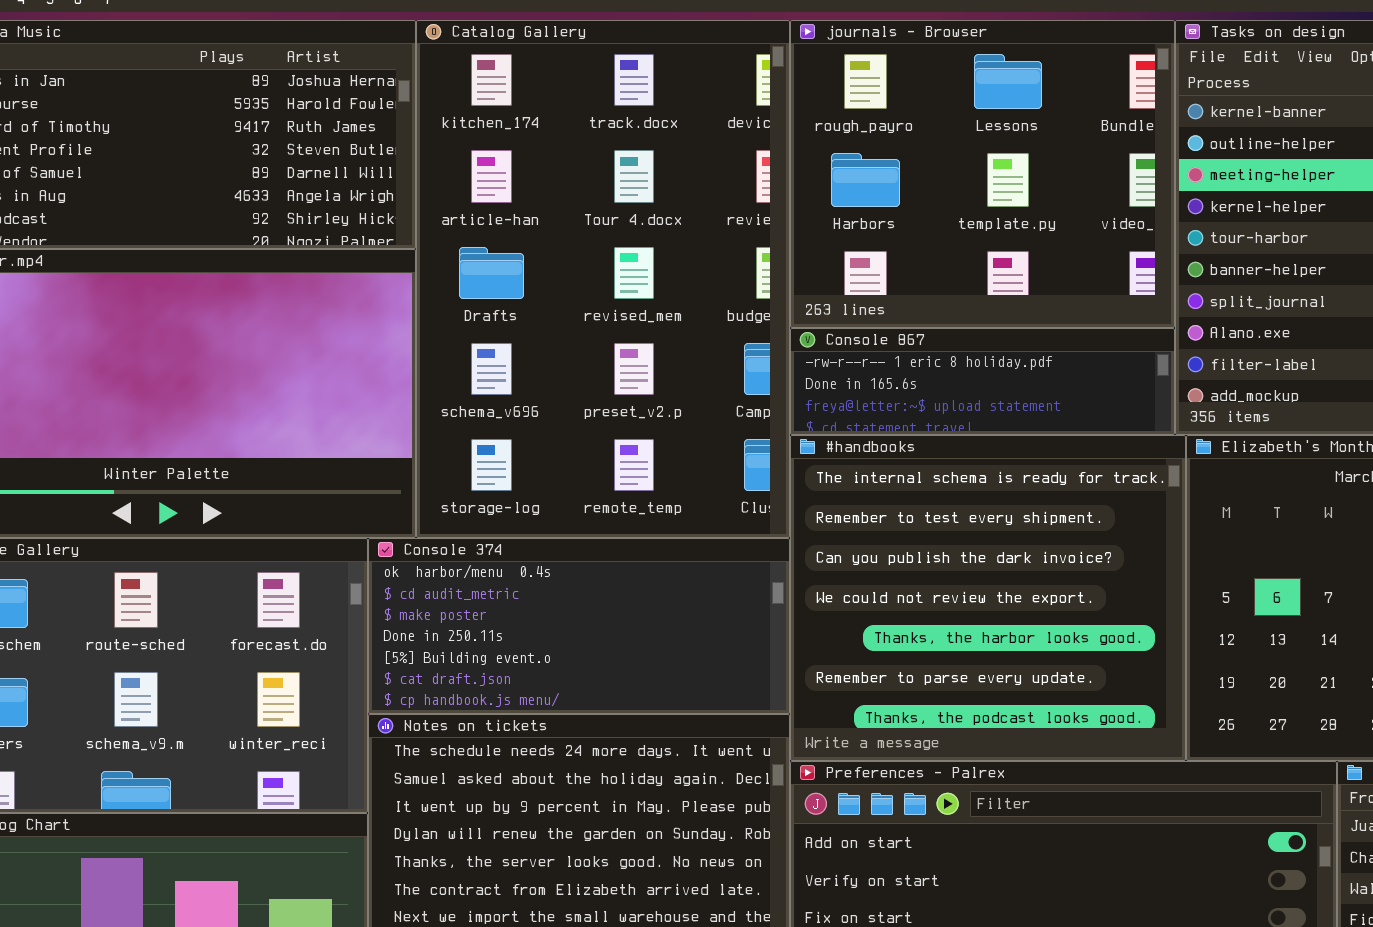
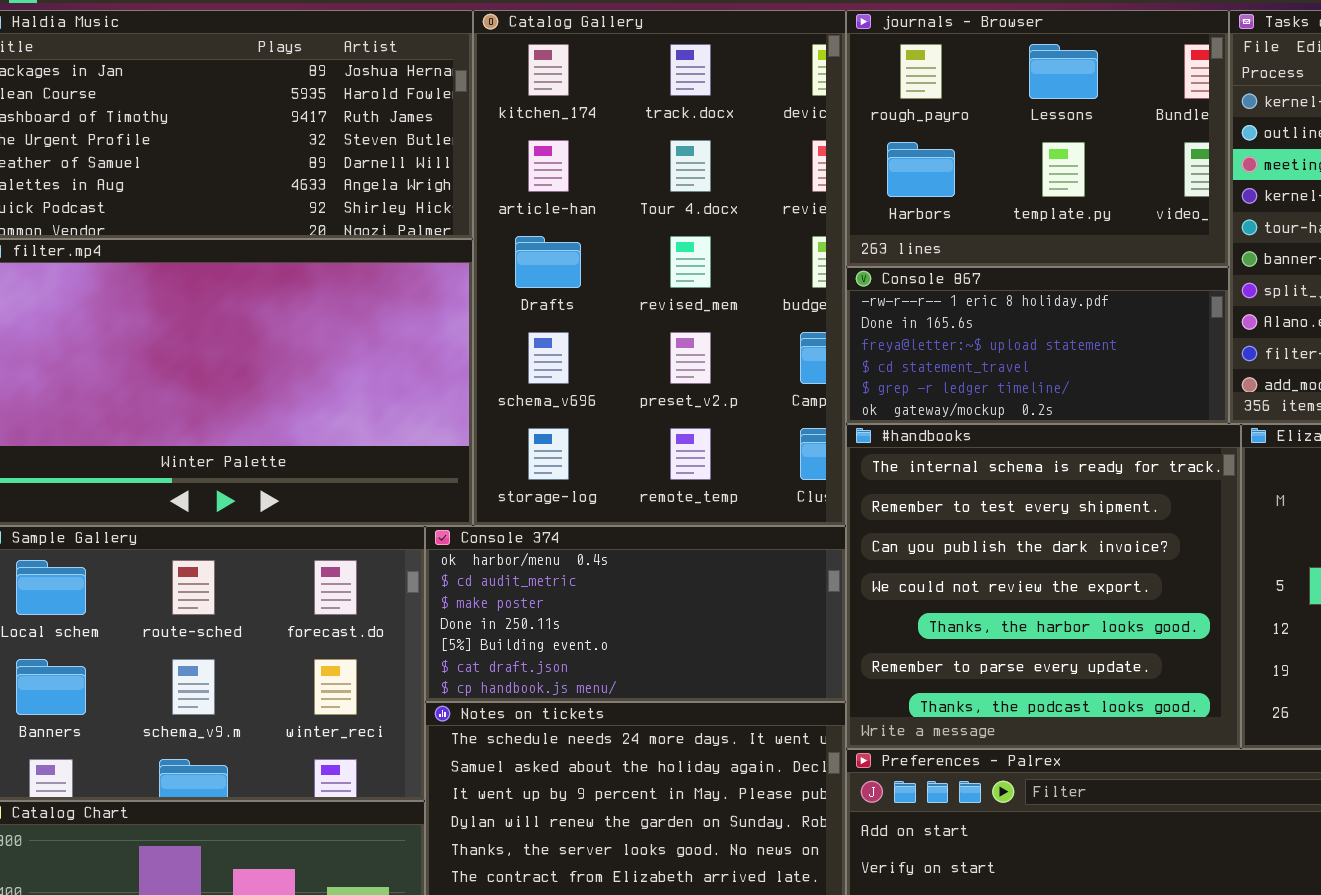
journals - Browser: [790,20,1175,328] -> [846,10,1229,267], resized
Console 867: [790,328,1175,435] -> [846,267,1229,424], resized

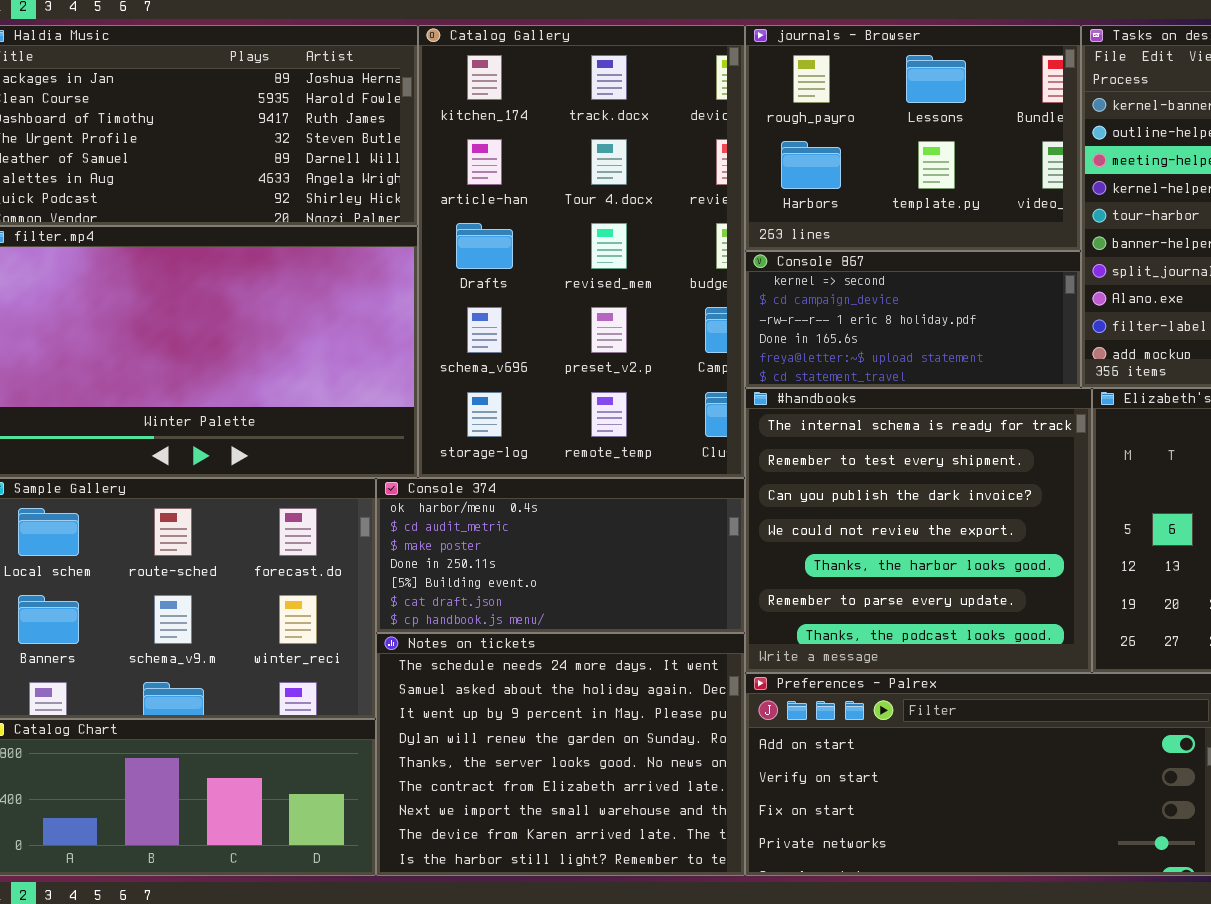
Console 867: [846,267,1229,424] -> [745,251,1081,388], scrolled up 2 rows

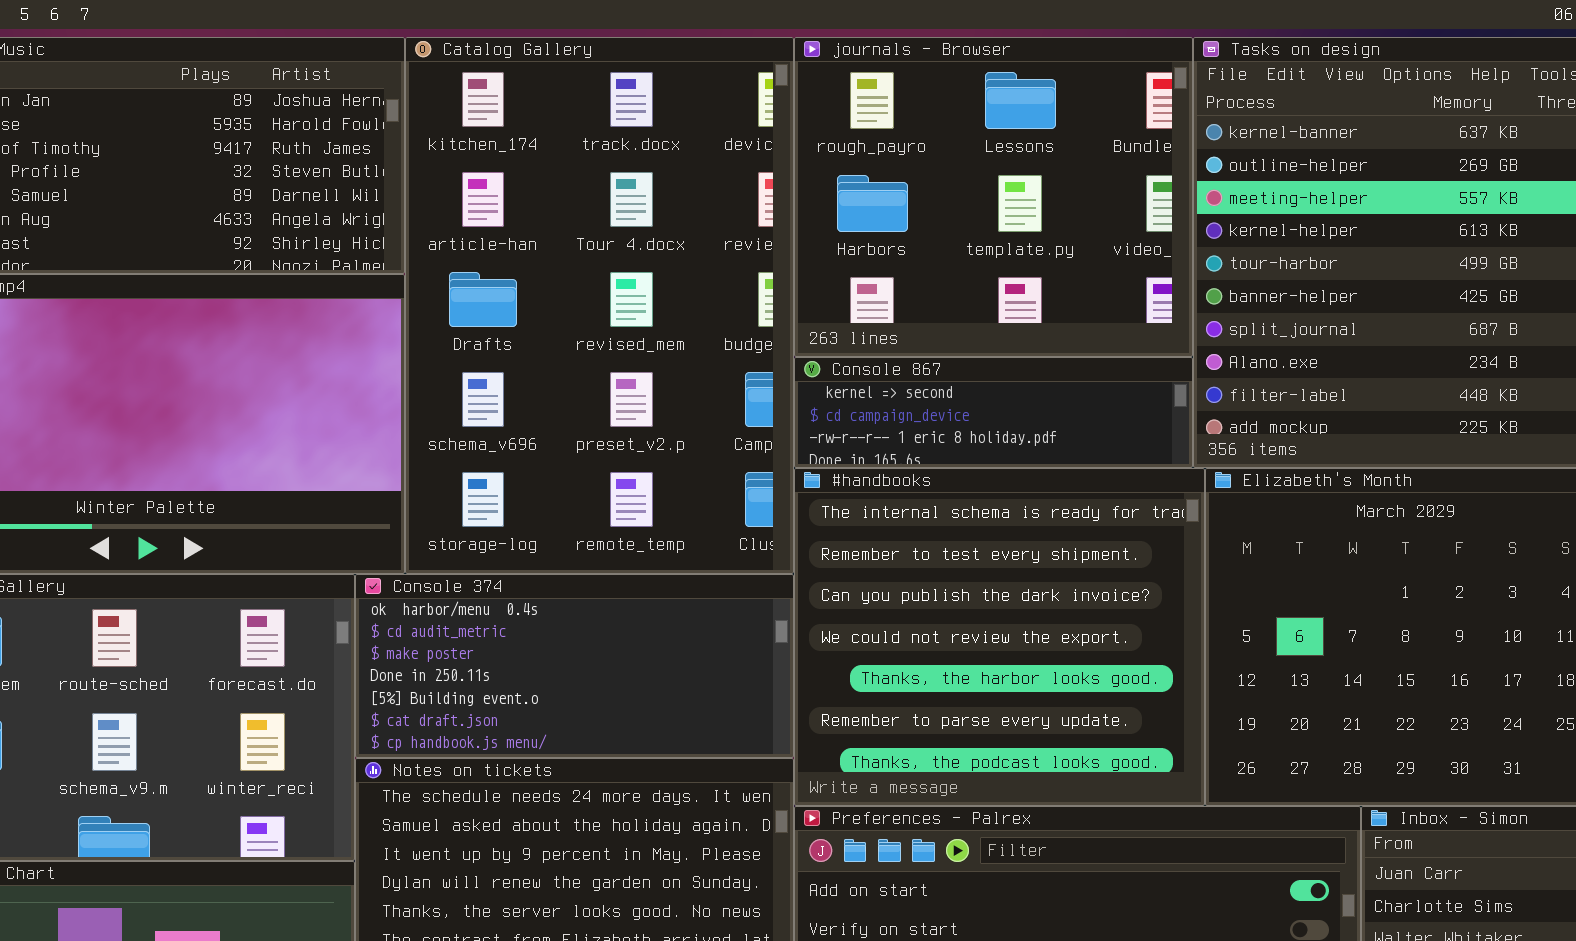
journals - Browser: [745,25,1081,251] -> [794,37,1193,357], resized
Console 867: [745,251,1081,388] -> [794,357,1193,468], resized

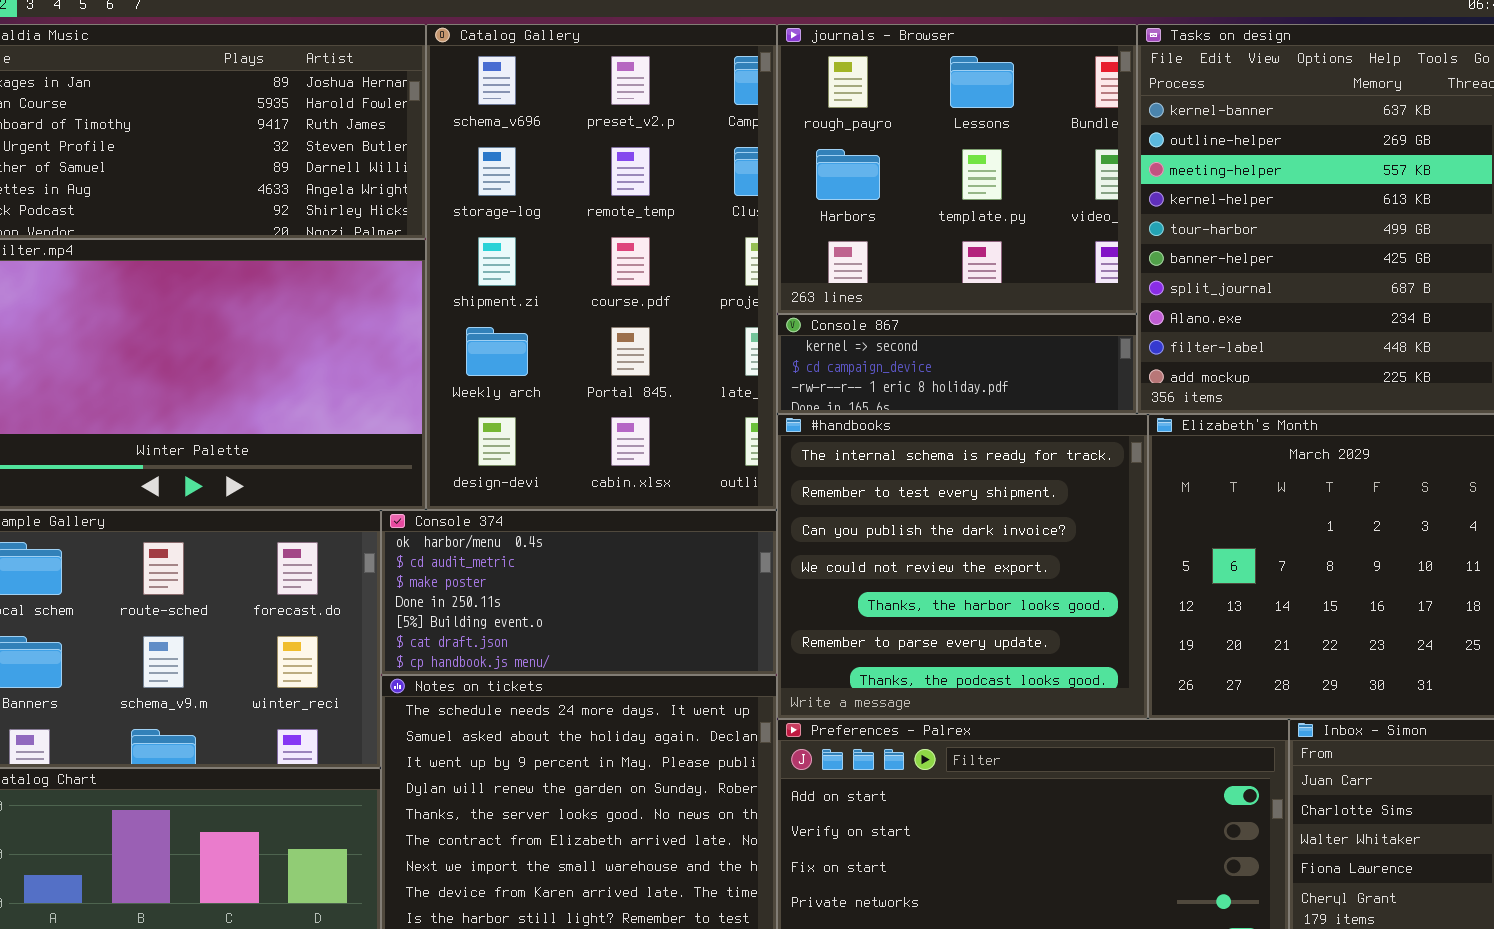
Catalog Gallery: [405,37,794,574] -> [426,24,777,510], scrolled down 3 rows

